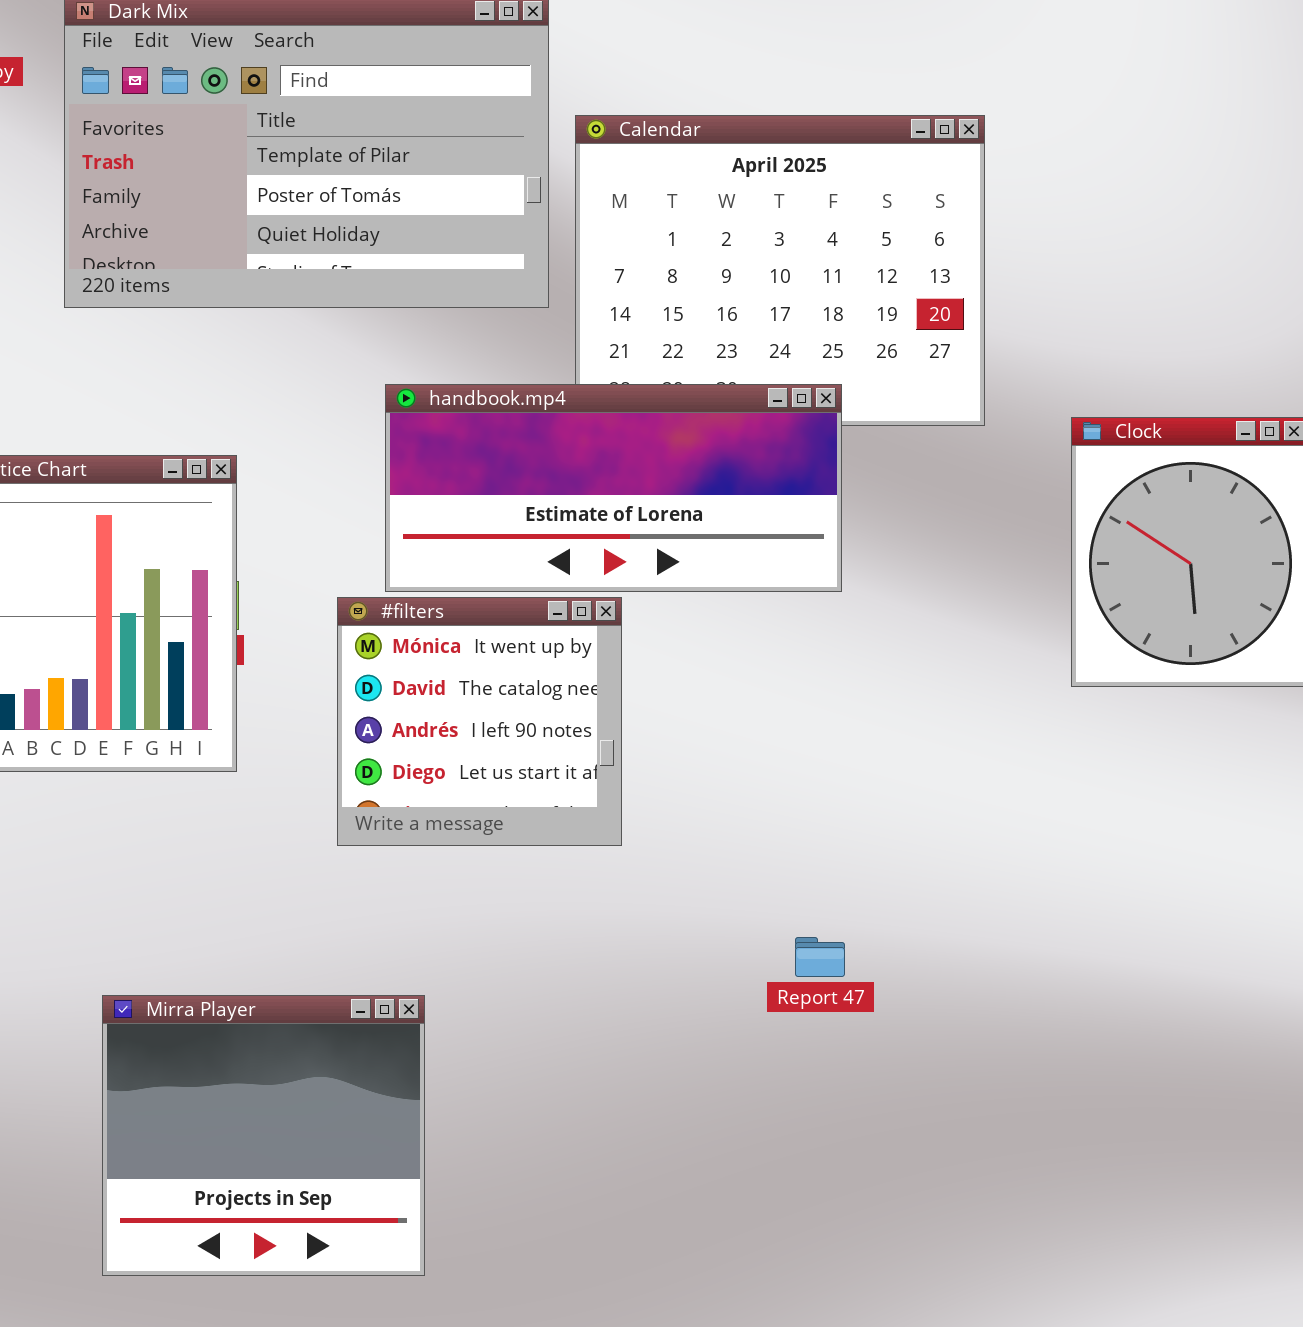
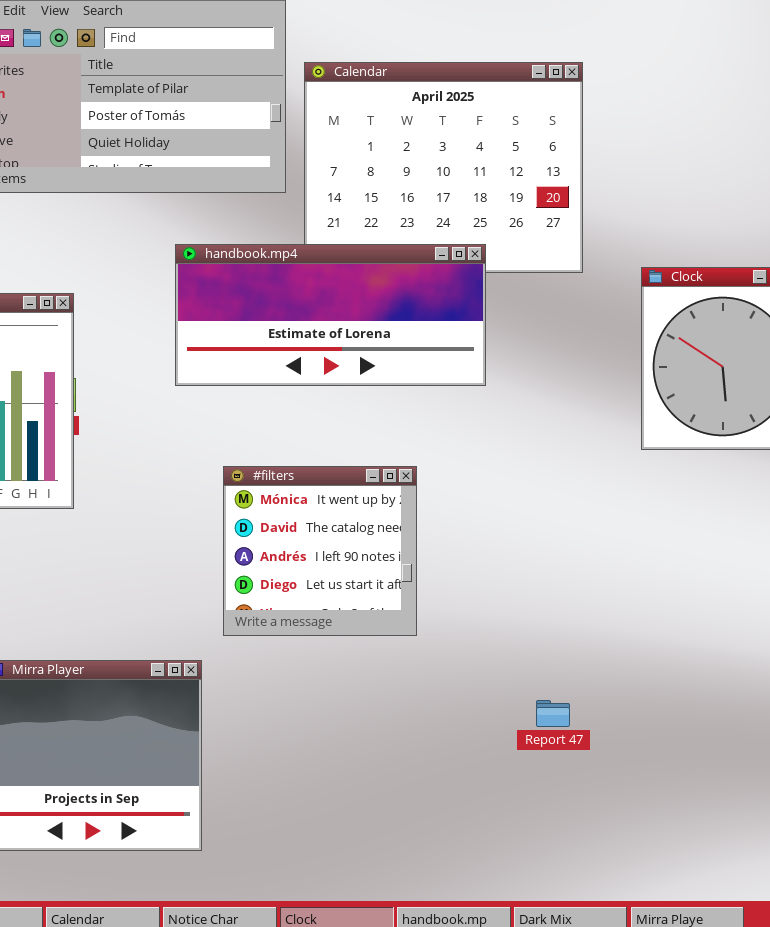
#filters: [337,597,622,846] -> [223,466,417,636], moved
Report 47: [795,937,845,977] -> [536,700,570,727], moved

